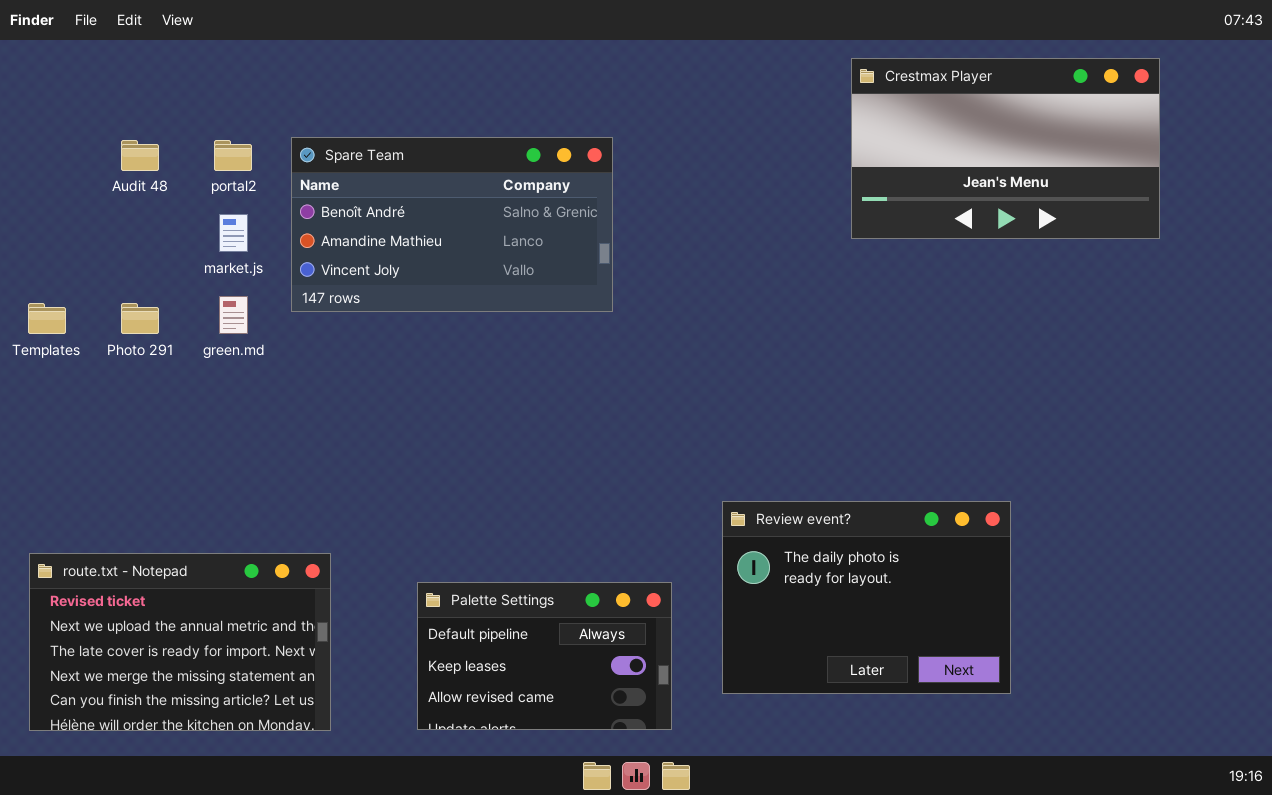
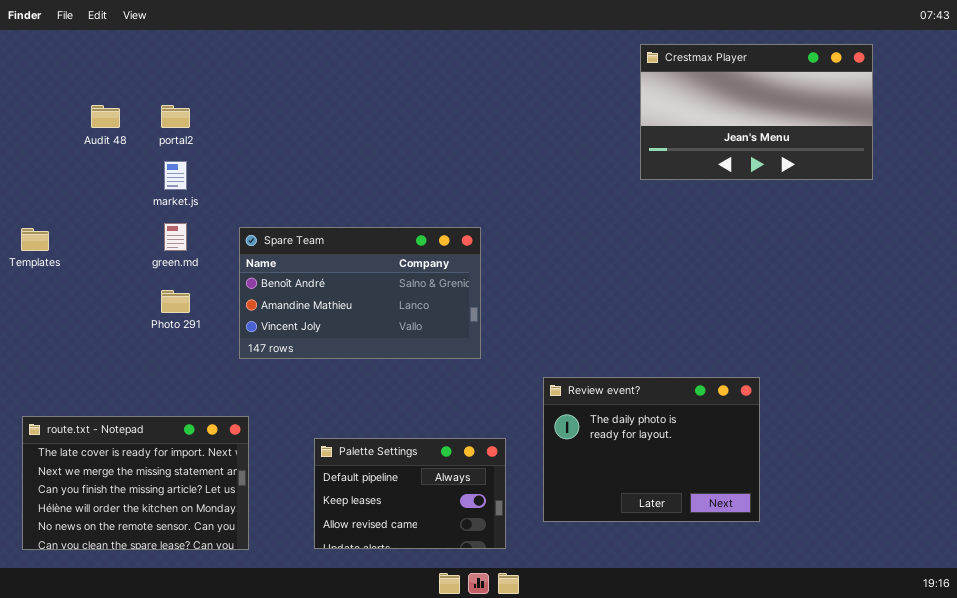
Spare Team: [291,137,613,312] -> [239,227,481,359], moved
Photo 291: [121,303,159,334] -> [161,290,190,313], moved
route.txt - Notepad: [29,553,331,731] -> [22,416,249,550], scrolled down 2 rows

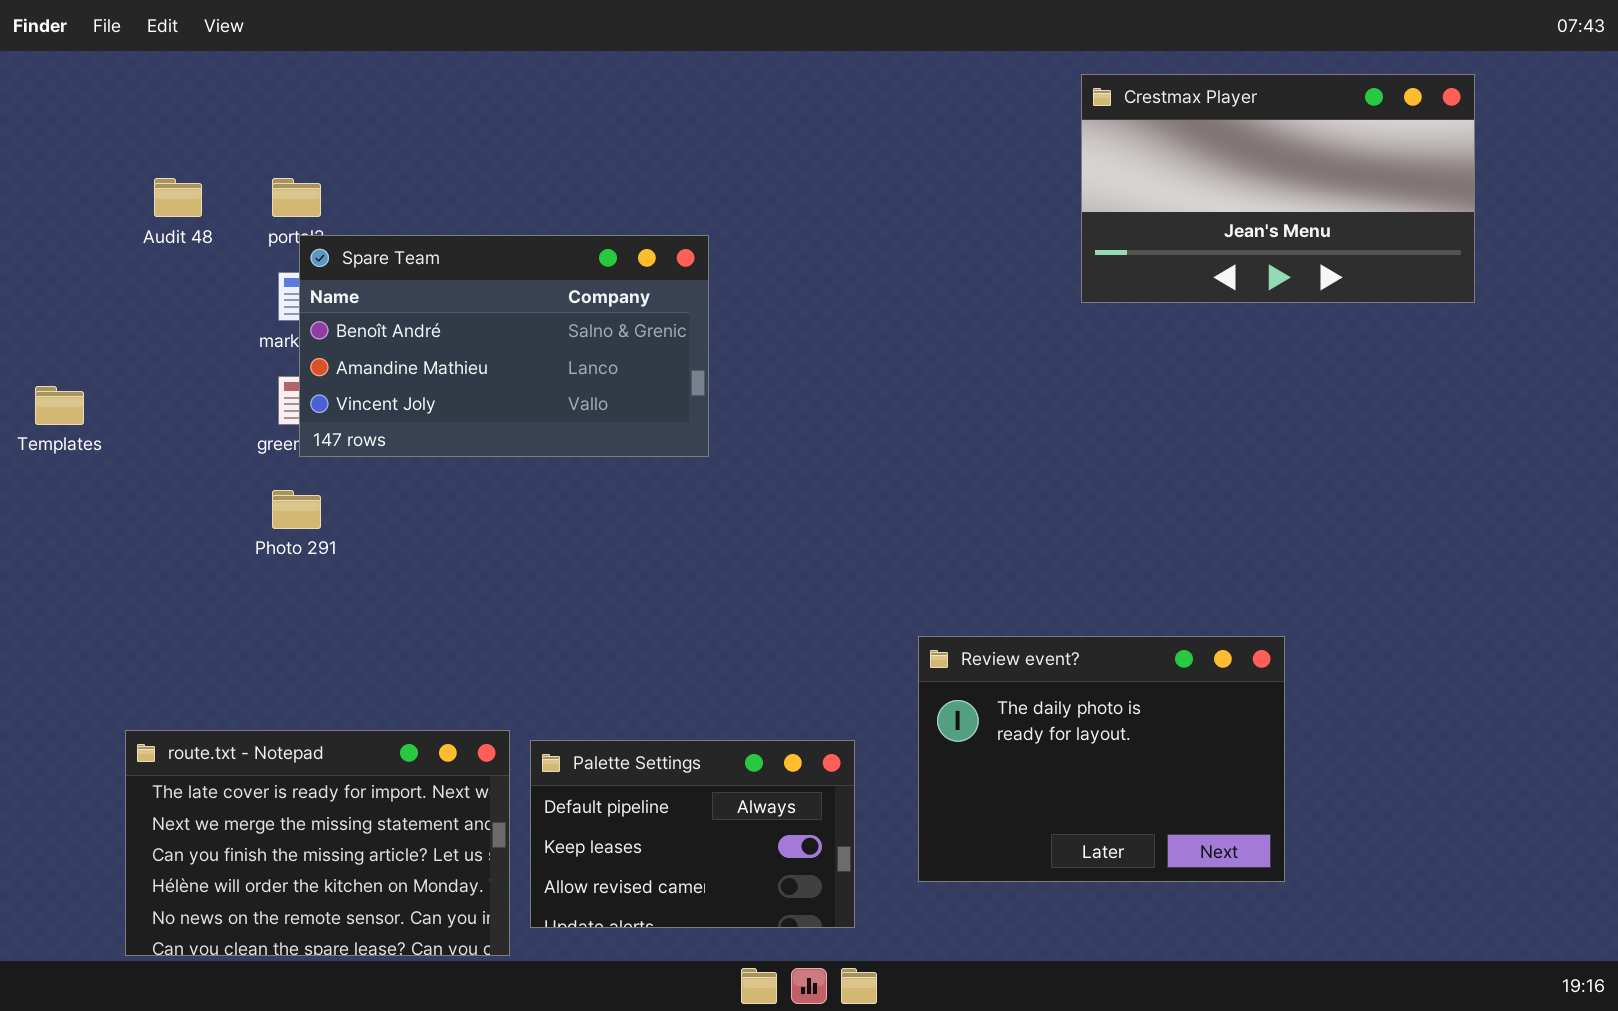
Spare Team: [239,227,481,359] -> [299,235,709,457], moved
route.txt - Notepad: [22,416,249,550] -> [125,730,510,956], moved

